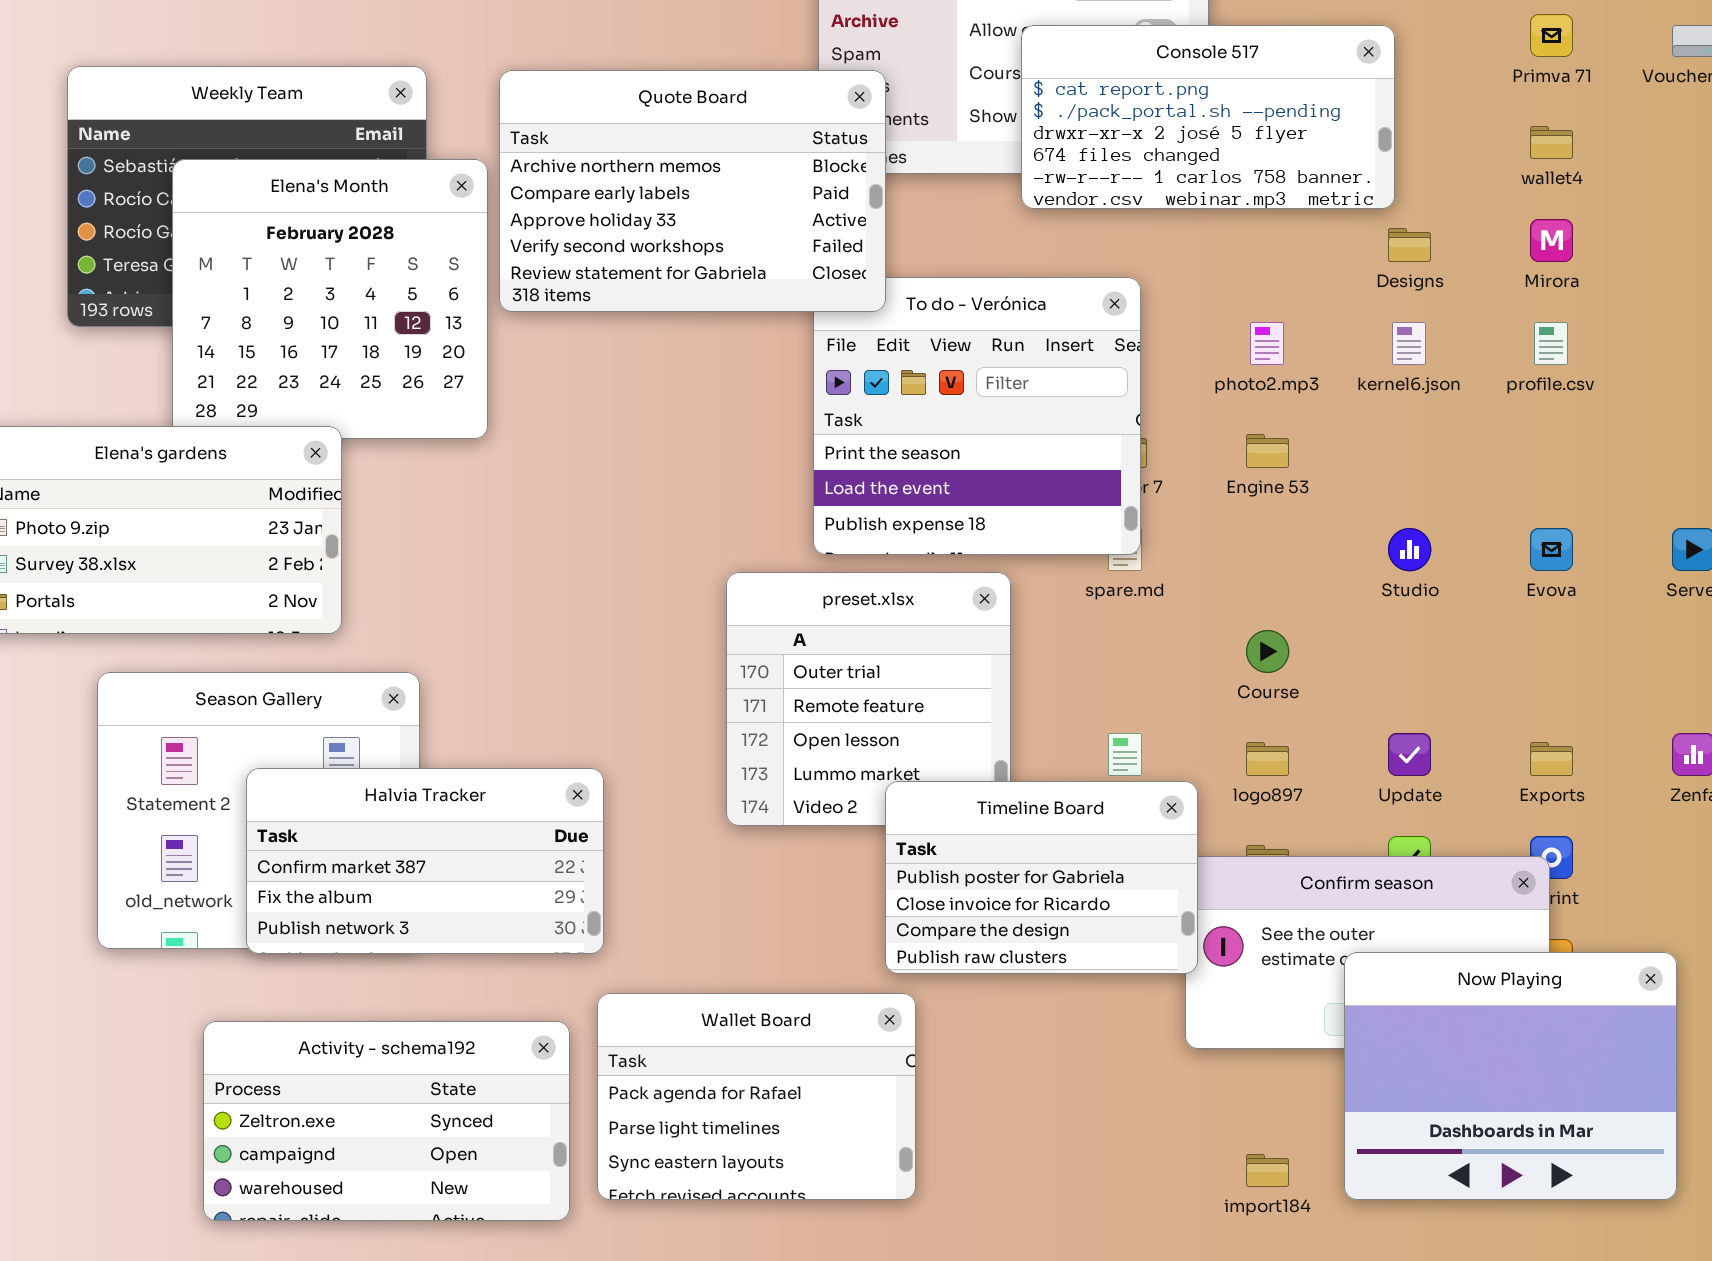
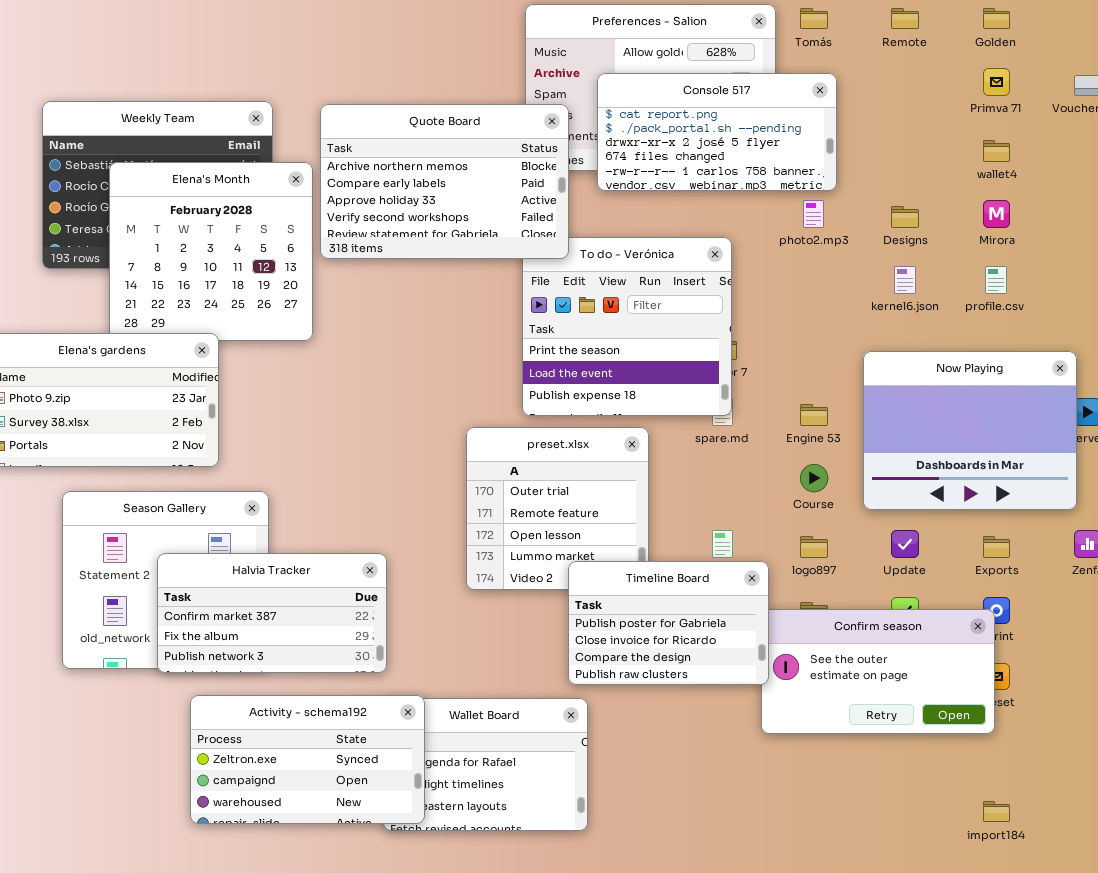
Console 517: [1021,25,1395,209] -> [597,73,837,191], moved
photo2.mp3: [1250,322,1284,365] -> [803,200,824,228], moved
Engine 53: [1246,434,1289,468] -> [800,404,828,426], moved
Now Playing: [1344,952,1677,1200] -> [863,351,1077,510], moved
Activity - schema192: [203,1021,570,1221] -> [190,695,425,824], moved
import184: [1246,1154,1289,1187] -> [983,801,1010,822], moved

